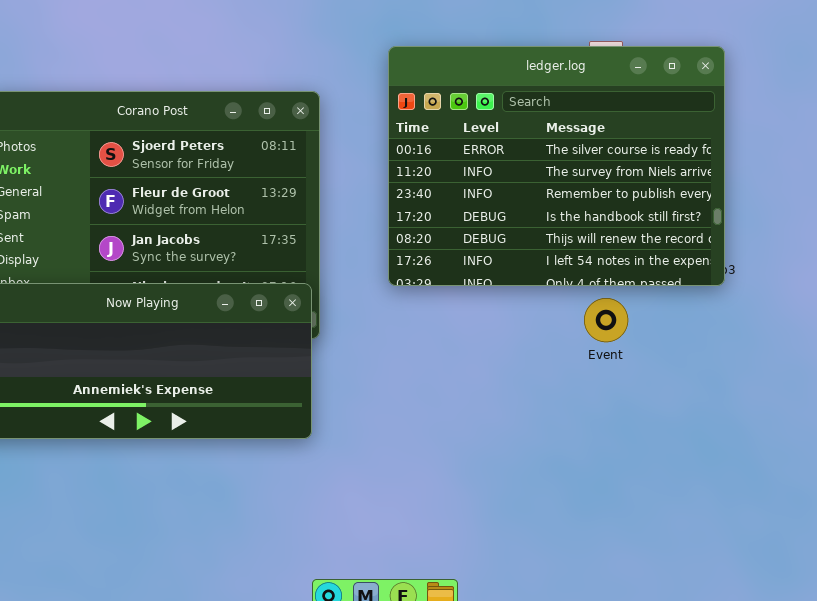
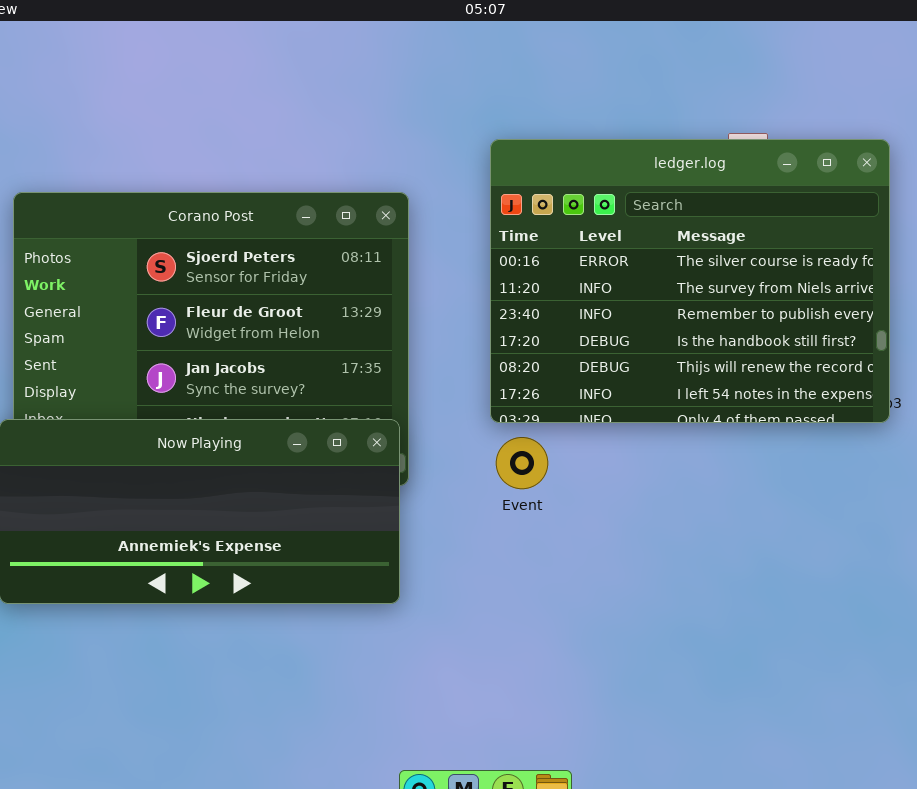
Event: [584,298,628,342] -> [496,437,548,489], moved

